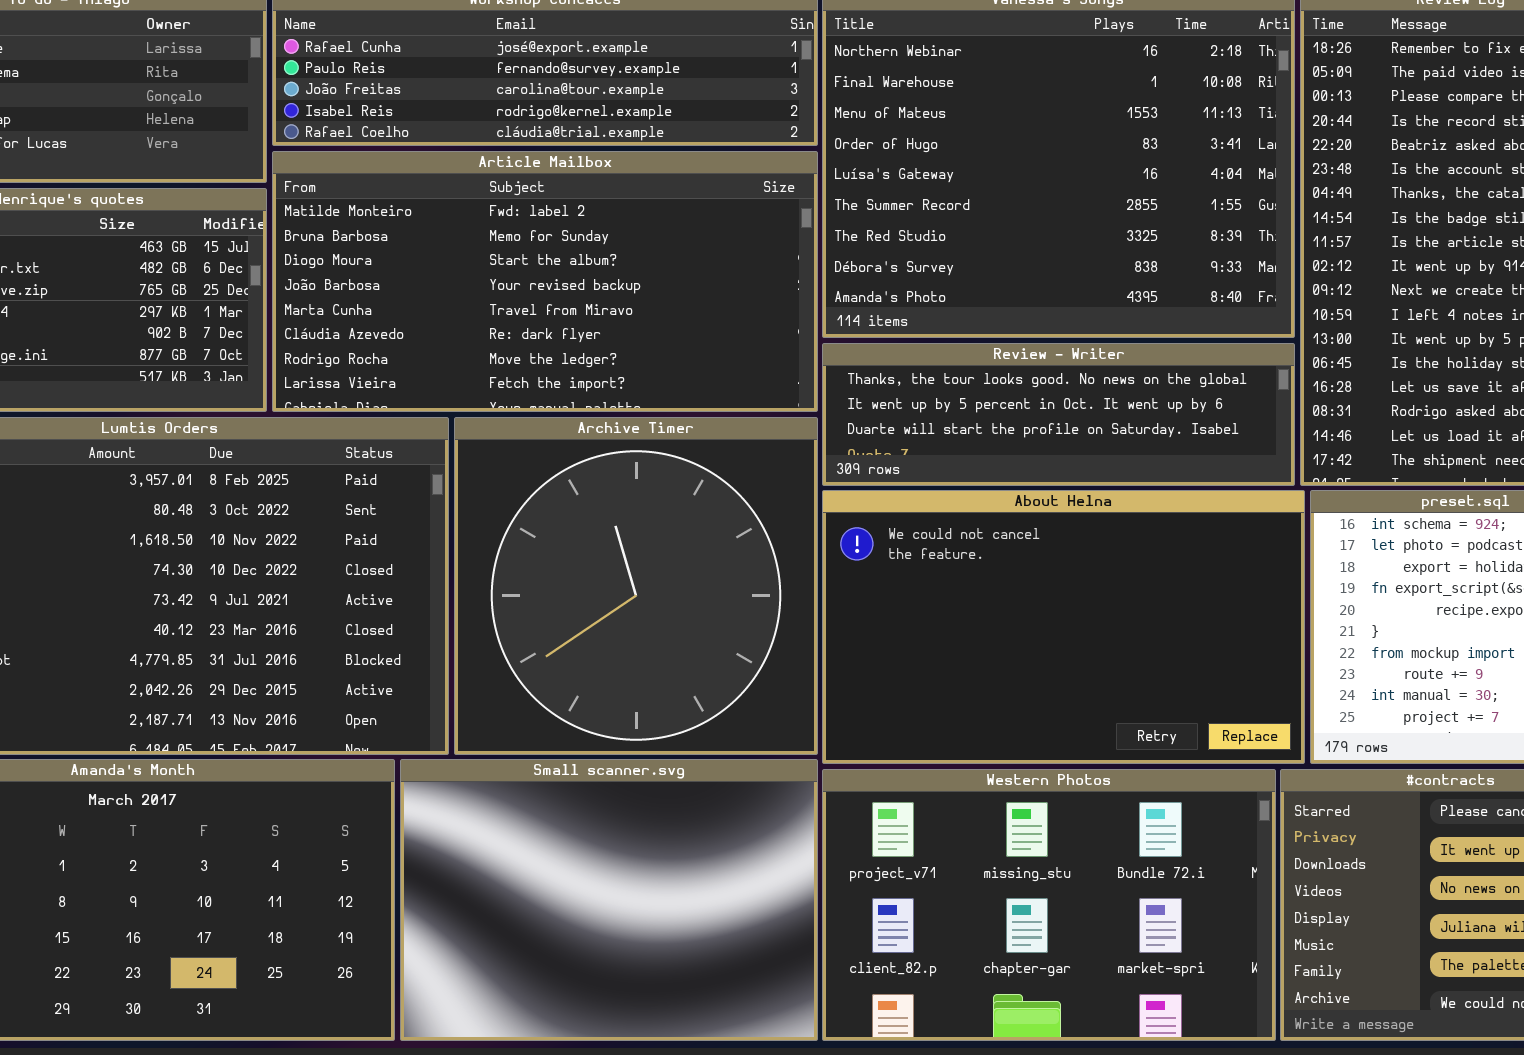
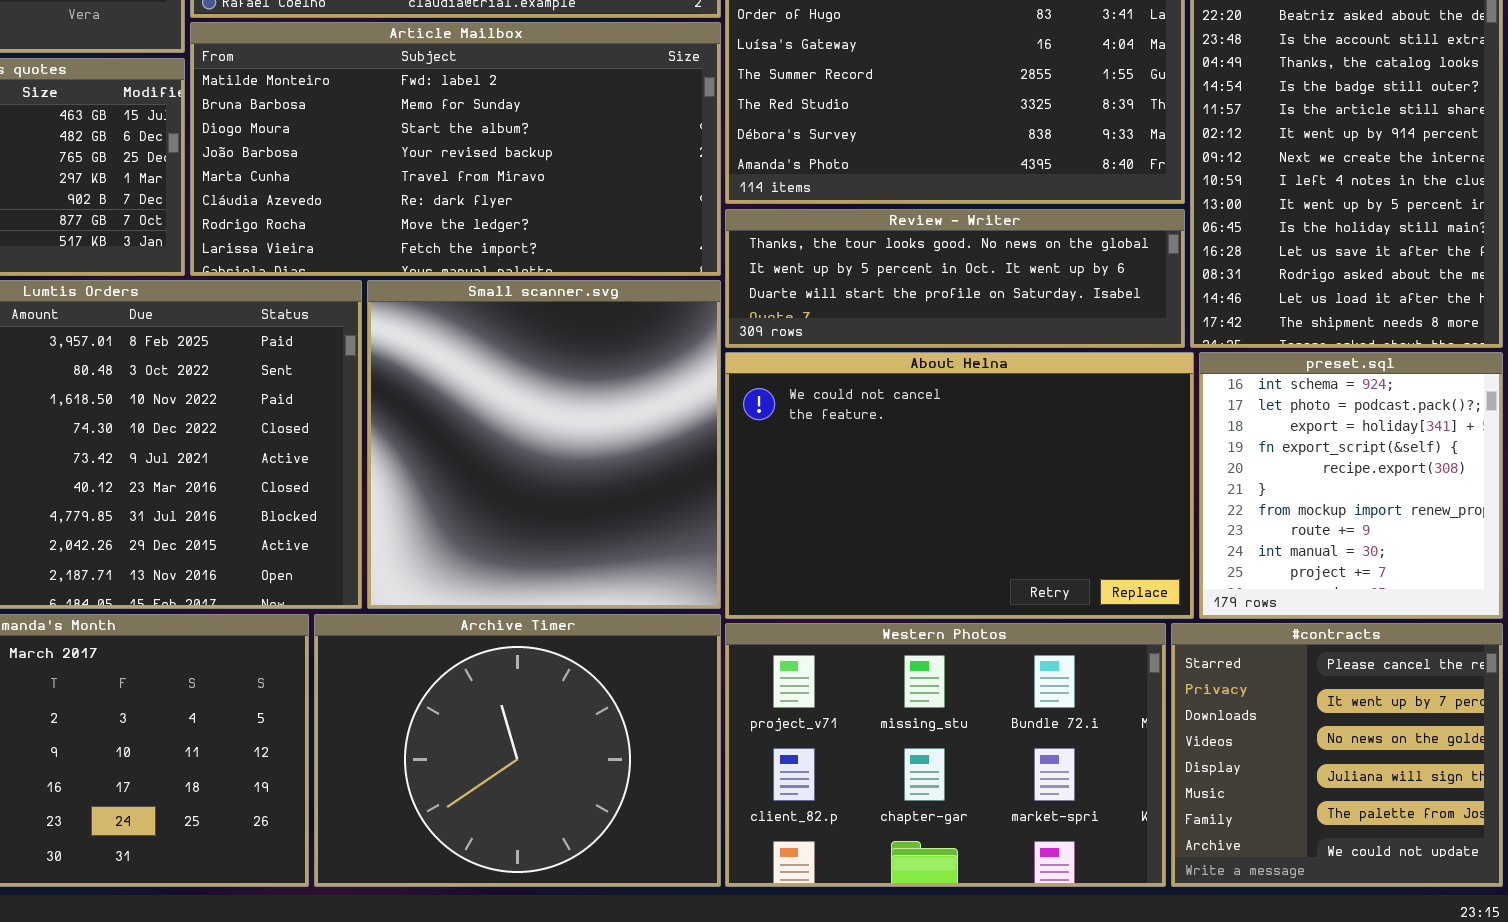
Archive Timer: [454,417,818,755] -> [314,614,721,887], moved, resized
Small scanner.svg: [400,759,818,1041] -> [367,280,721,609], moved, resized

